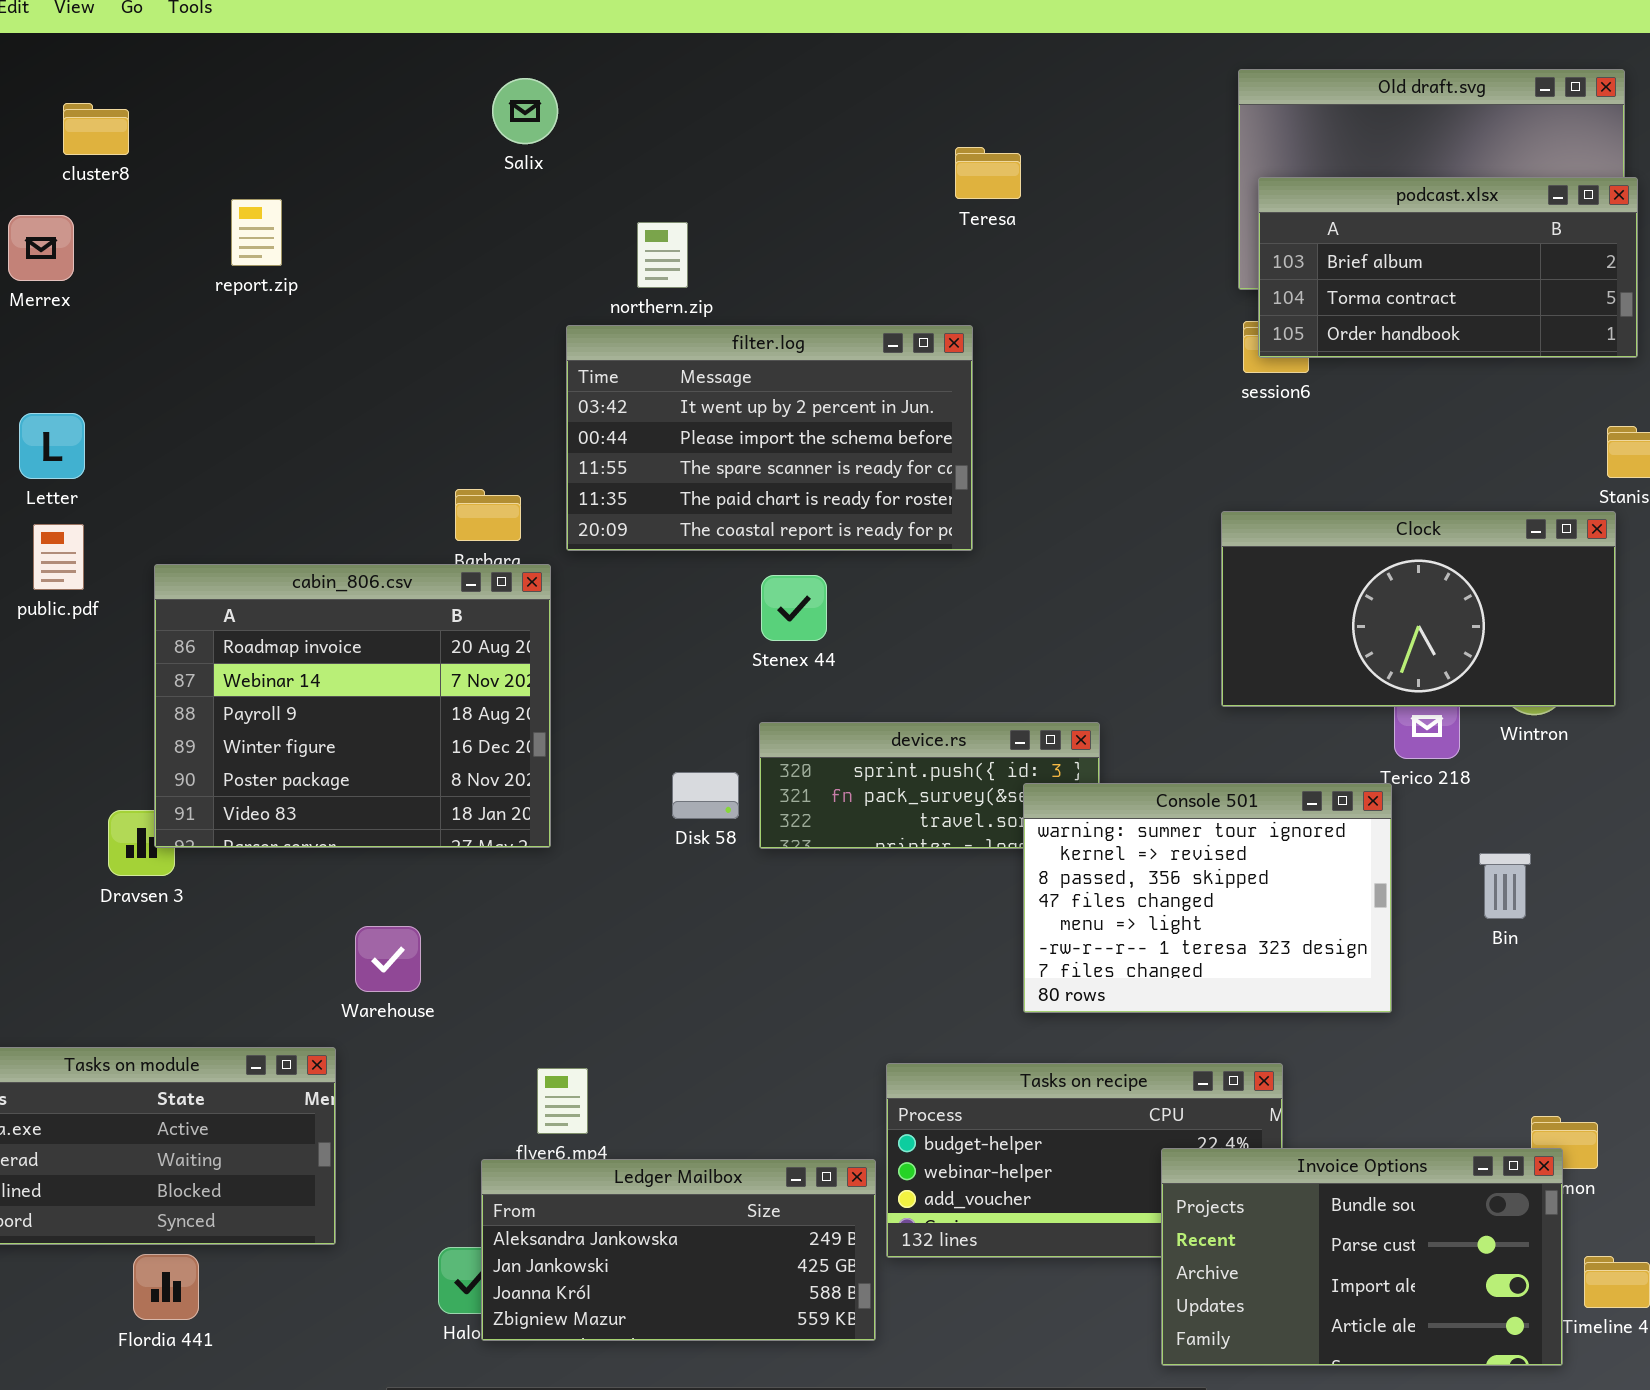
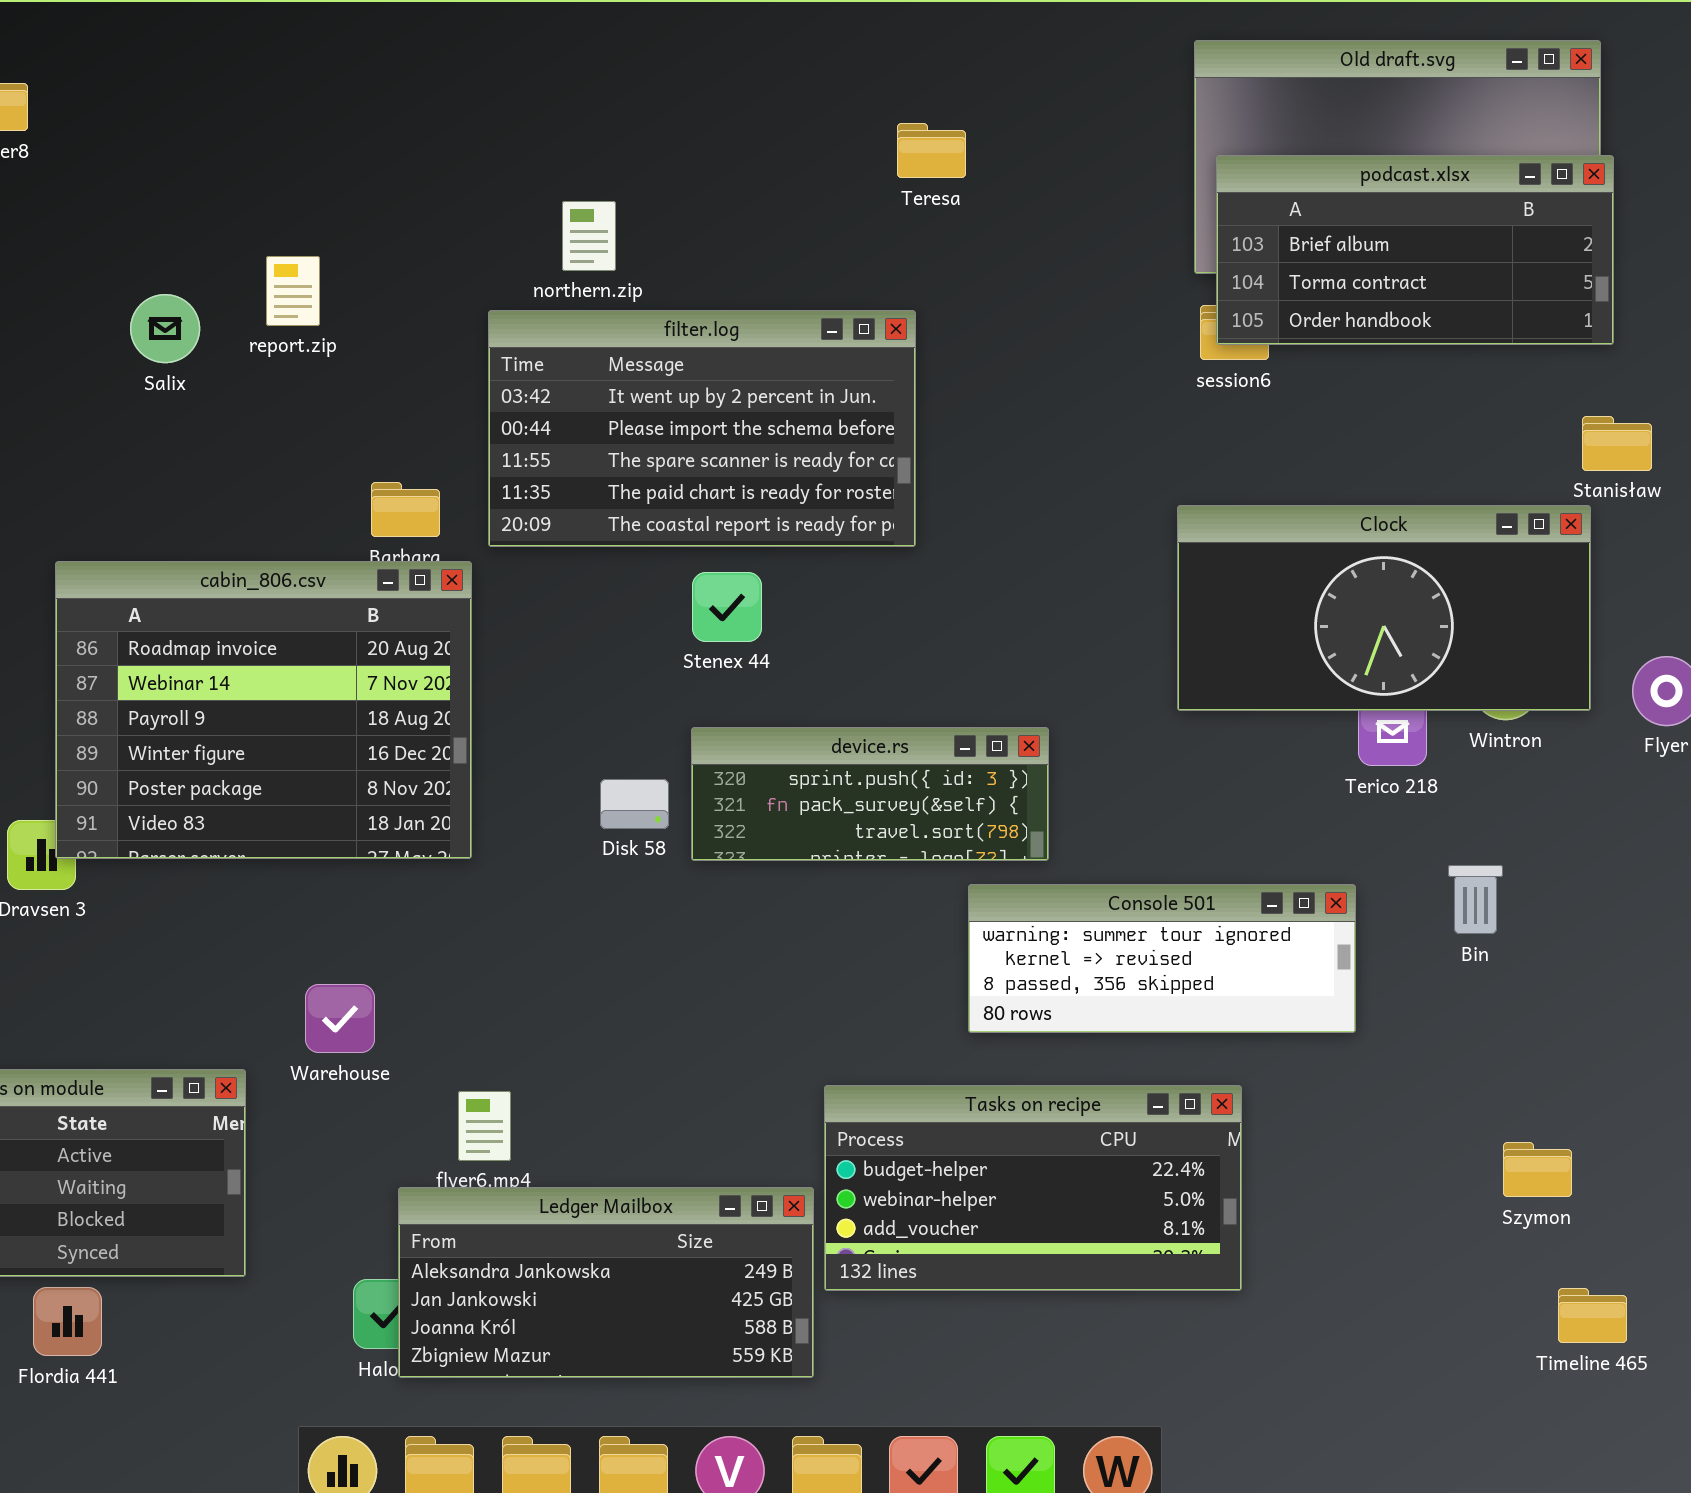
Salix: [492,78,558,144] -> [130,294,200,363], moved
report.zip: [231,199,282,266] -> [266,256,320,326], moved
Console 501: [1023,783,1392,1013] -> [968,884,1356,1033], resized
Warehouse: [355,926,421,992] -> [305,984,375,1053], moved
Invoice Options: [1161,1148,1563,1366] -> none, closed

